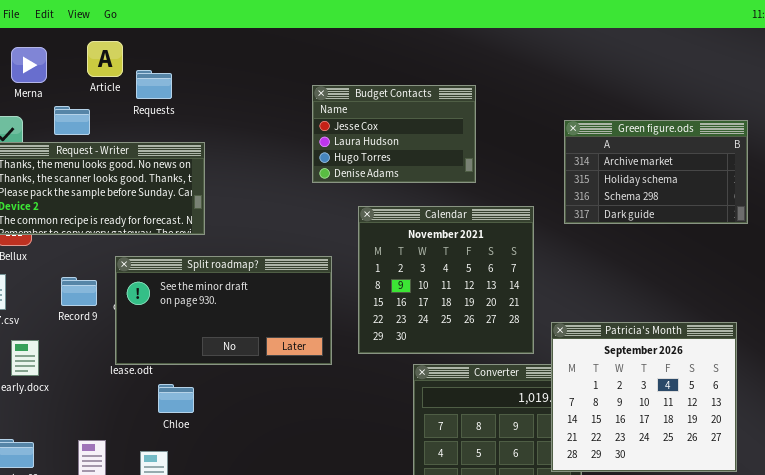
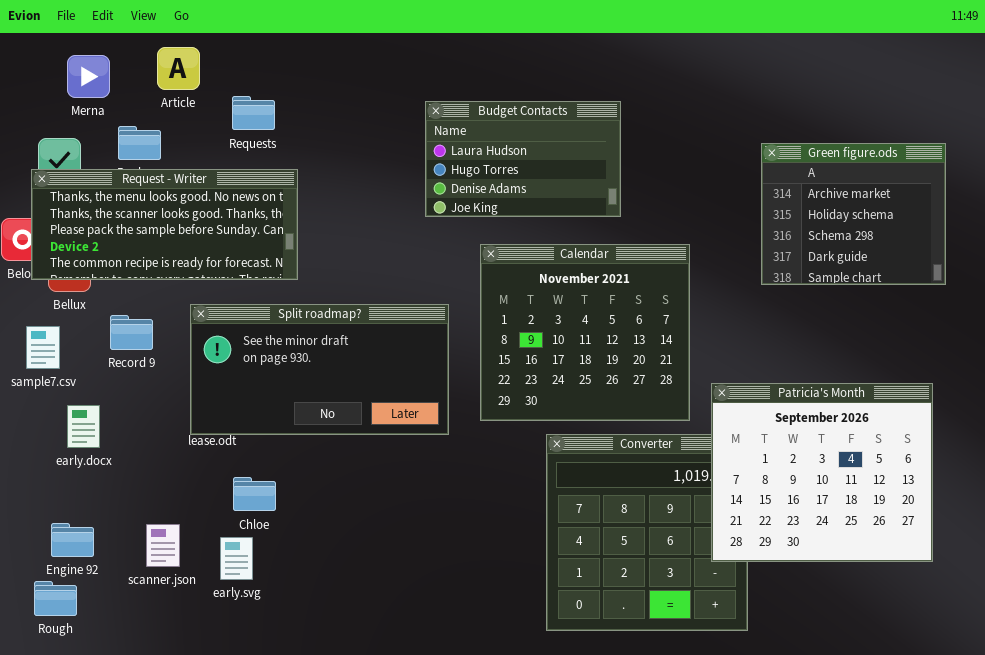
Requests: [136,70,172,99] -> [232,96,275,130], moved
Budget Contacts: [312,85,476,183] -> [425,101,621,217], scrolled down 1 row
Green figure.ods: [564,120,748,224] -> [761,143,946,285], resized
Record 9: [61,277,97,306] -> [110,315,153,350], moved
Chloe: [158,384,194,413] -> [233,477,276,511], moved

